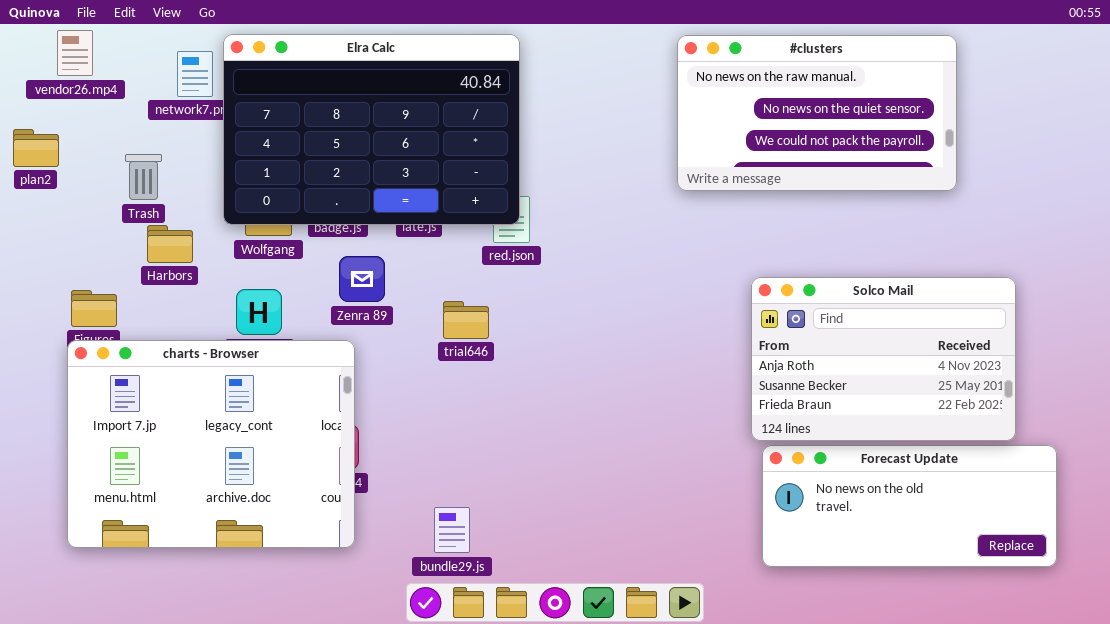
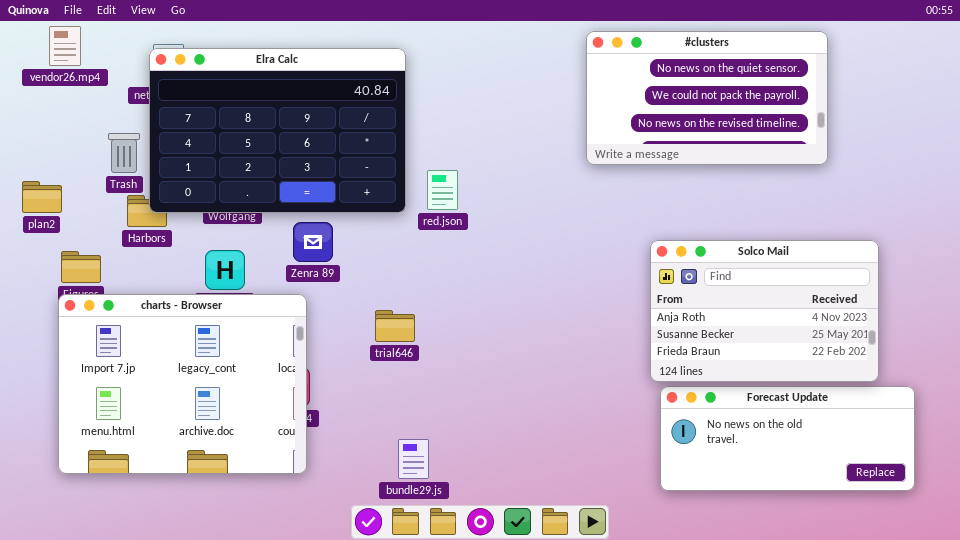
Elra Calc: [223,34,520,225] -> [149,48,406,213], moved
#clusters: [677,35,957,191] -> [586,31,828,165], scrolled down 1 row
plan2: [13,129,59,167] -> [22,181,62,213], moved
trial646: [443,301,489,339] -> [375,310,415,342], moved
bundle29.js: [434,507,470,553] -> [398,439,429,479], moved

